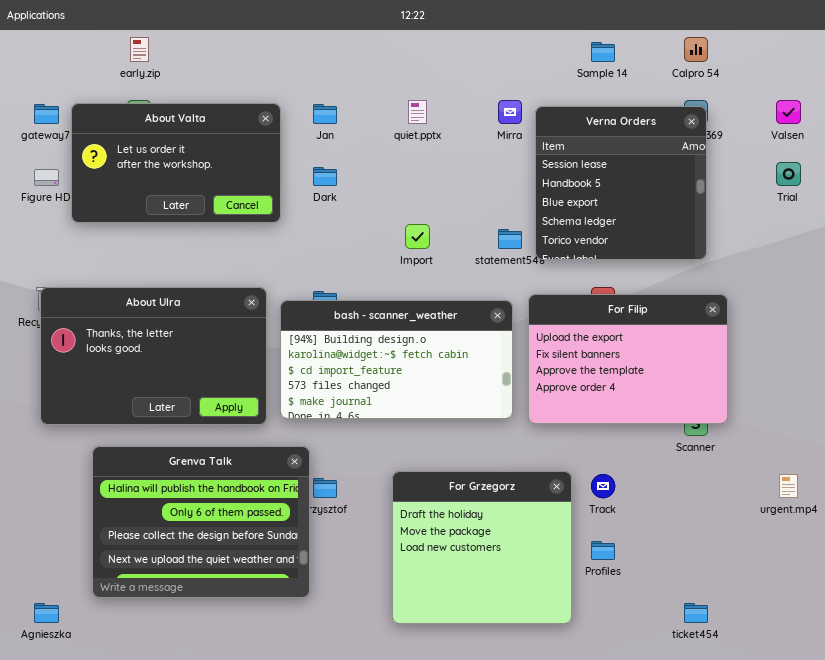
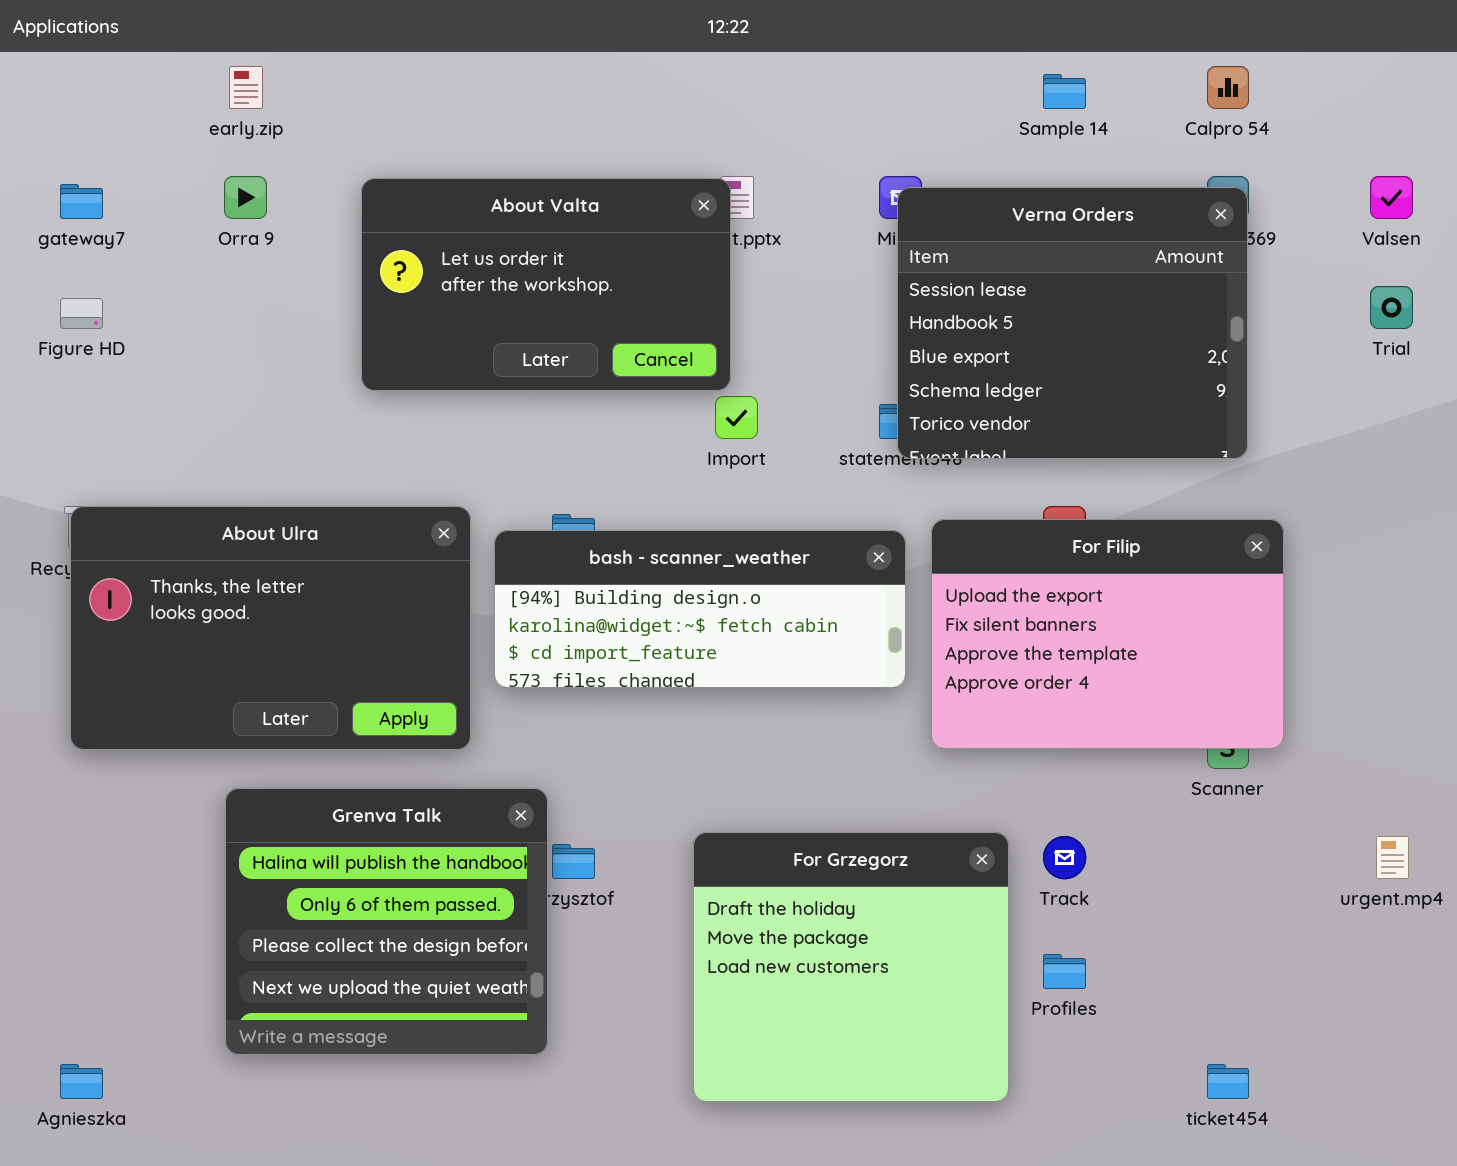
About Valta: [71,103,281,223] -> [361,178,731,391], moved
Verna Orders: [535,106,707,260] -> [897,187,1248,459], resized
bash - scanner_weather: [280,300,513,419] -> [494,530,906,688], resized
Grenva Talk: [92,446,310,598] -> [225,788,548,1055], resized

